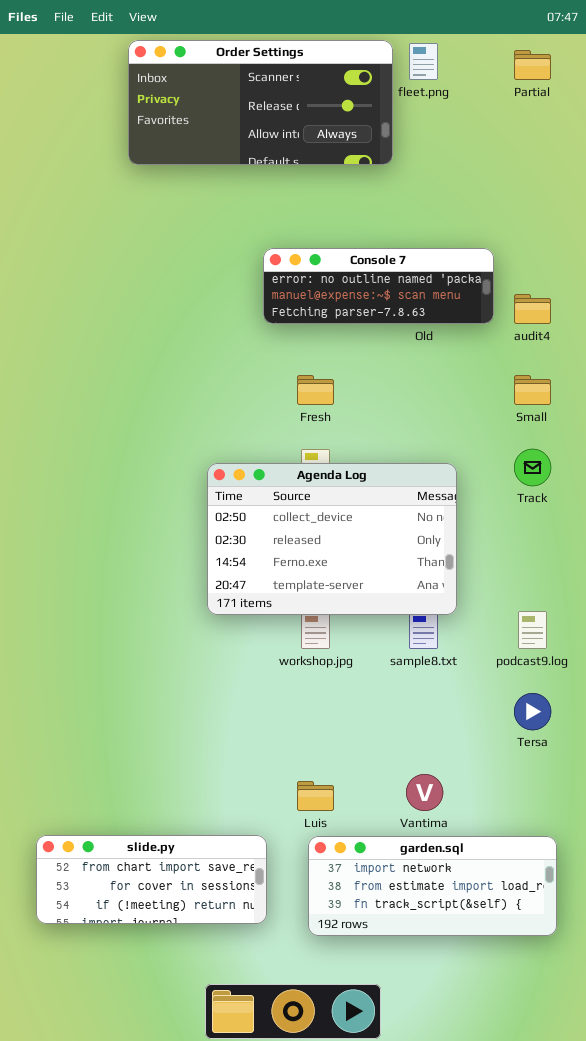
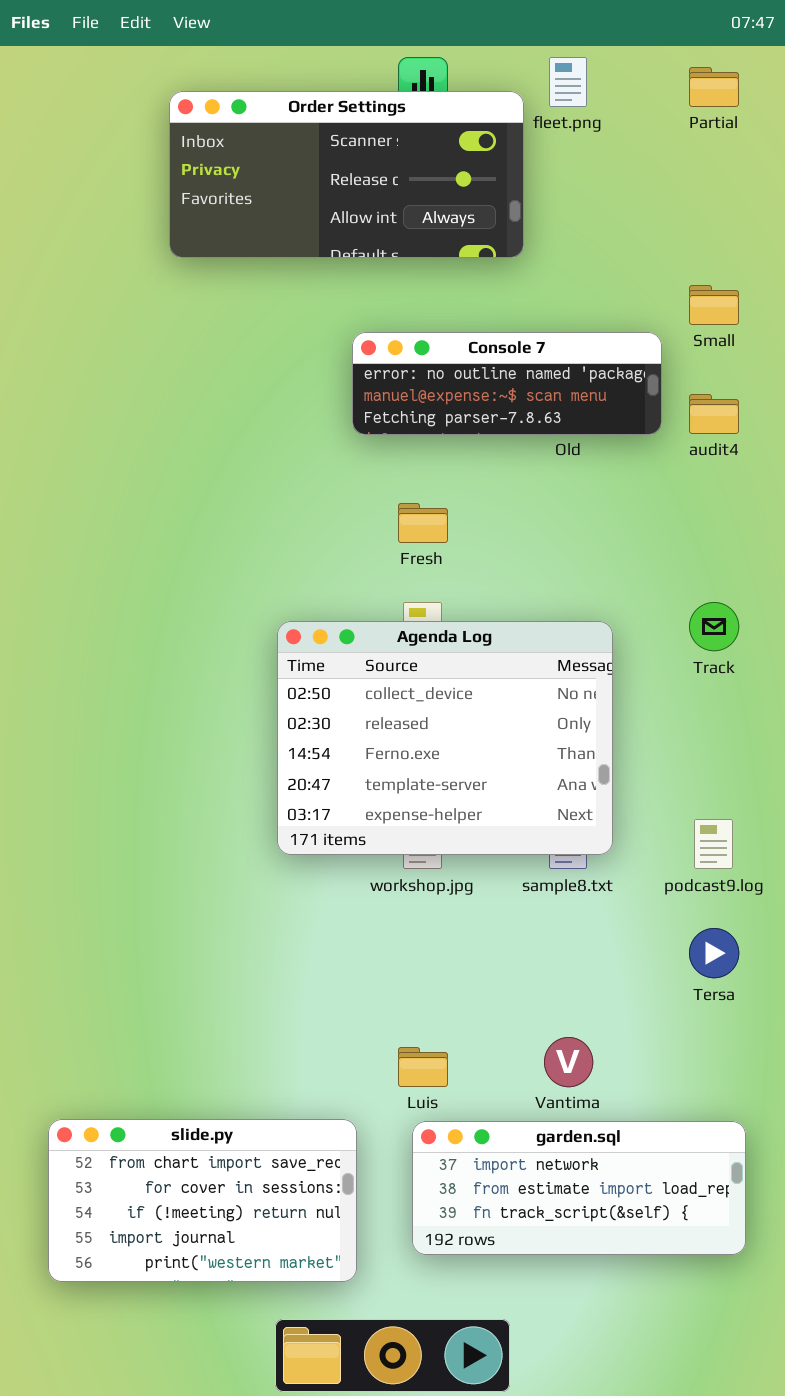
Order Settings: [128,40,393,165] -> [169,91,524,258], moved
Small: [514,375,551,405] -> [689,285,739,325], moved
Agenda Log: [207,463,457,615] -> [277,621,613,855], resized
slide.py: [36,835,267,924] -> [48,1119,357,1282], resized

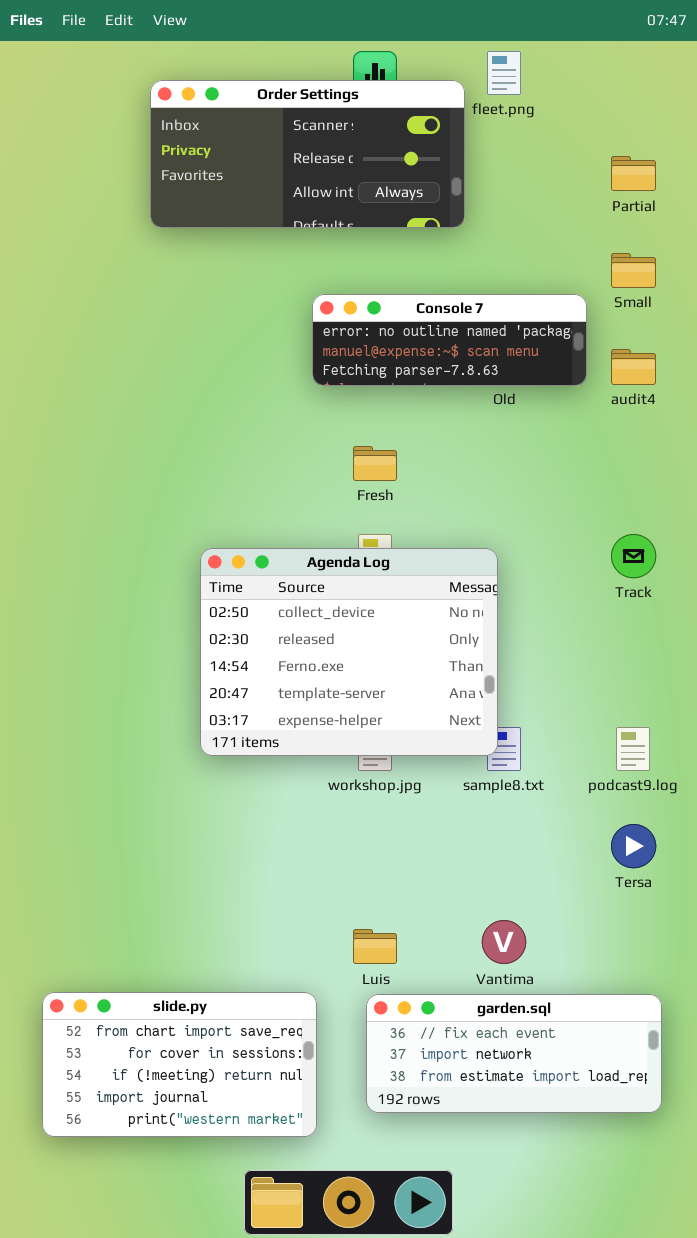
Partial: [689,67,739,107] -> [611,156,656,191], moved
Agenda Log: [277,621,613,855] -> [200,548,498,756], moved
garden.sql: [412,1121,746,1255] -> [366,994,662,1113], scrolled up 1 row

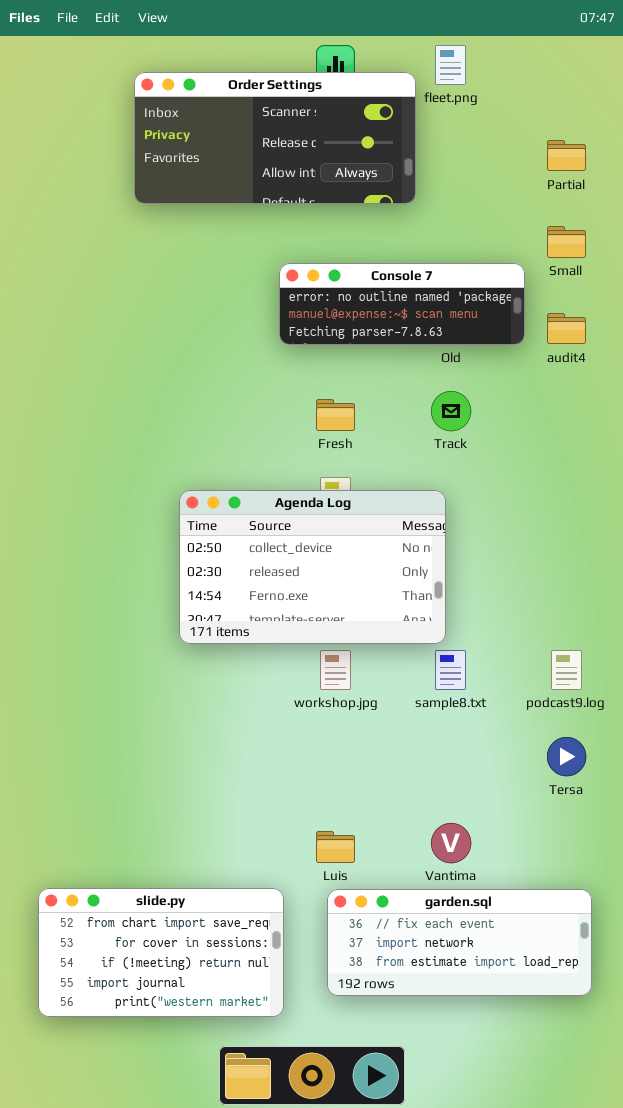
Track: [611,534,656,578] -> [431,391,471,431], moved
Agenda Log: [200,548,498,756] -> [179,490,446,644], resized

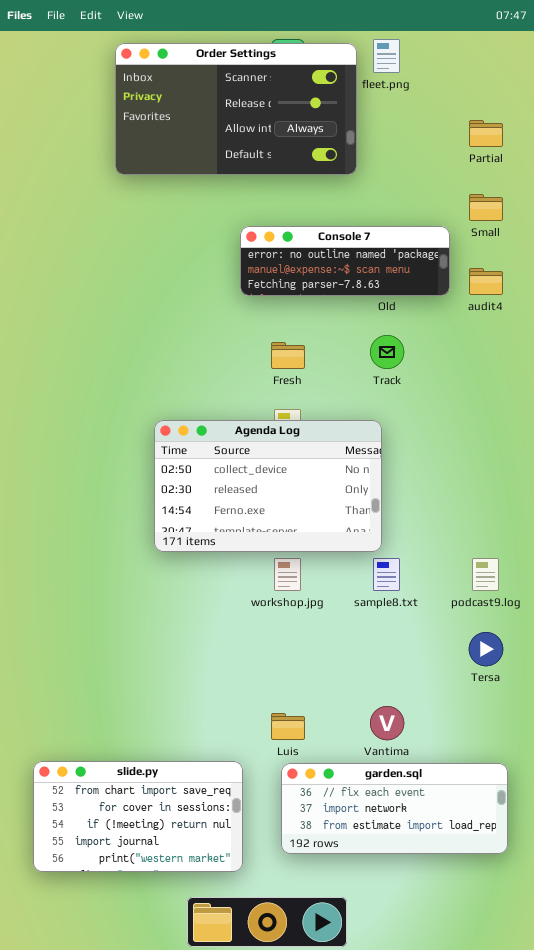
Order Settings: [134,72,416,204] -> [115,43,357,175], resized

